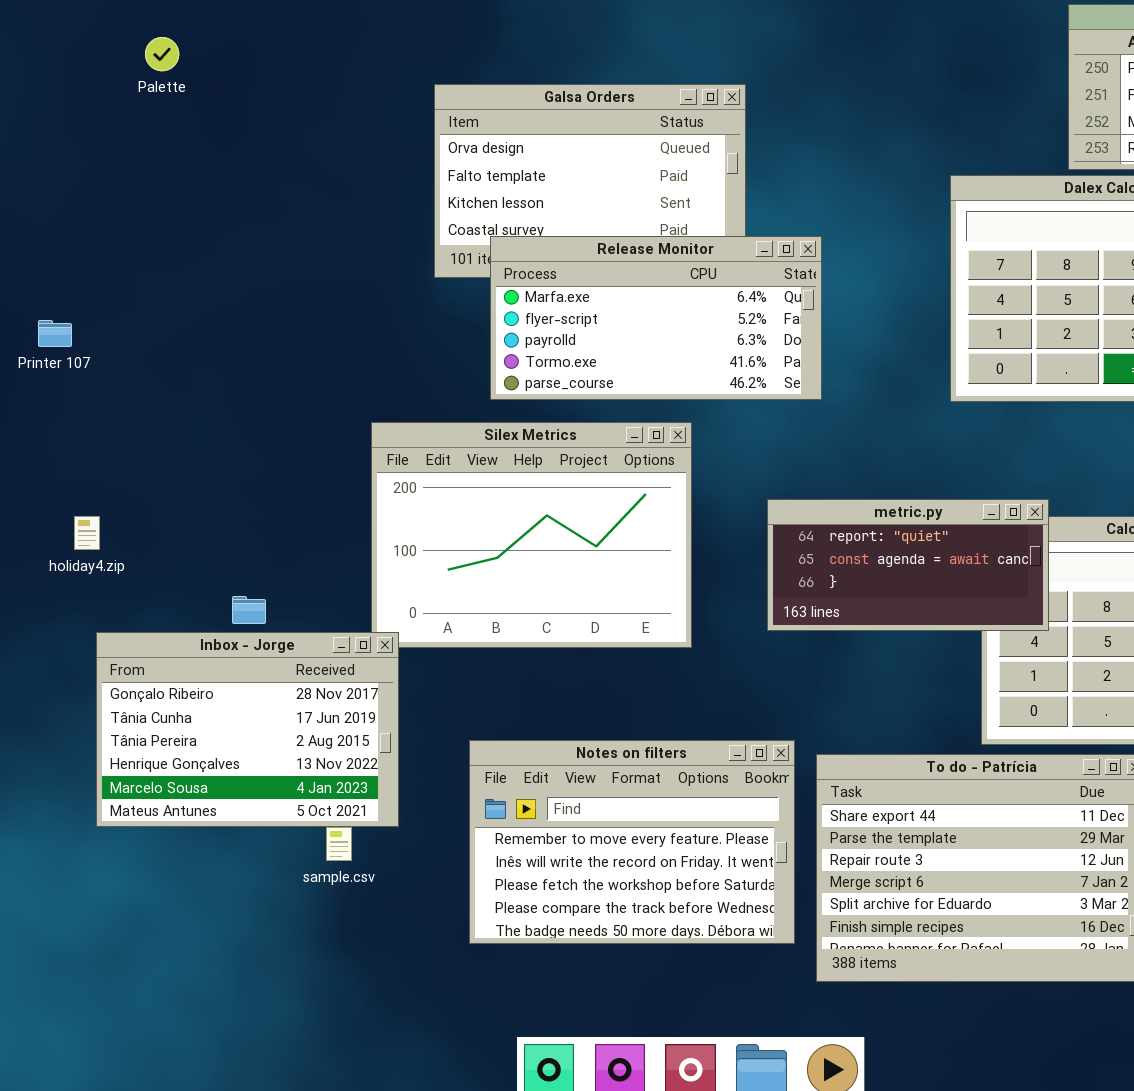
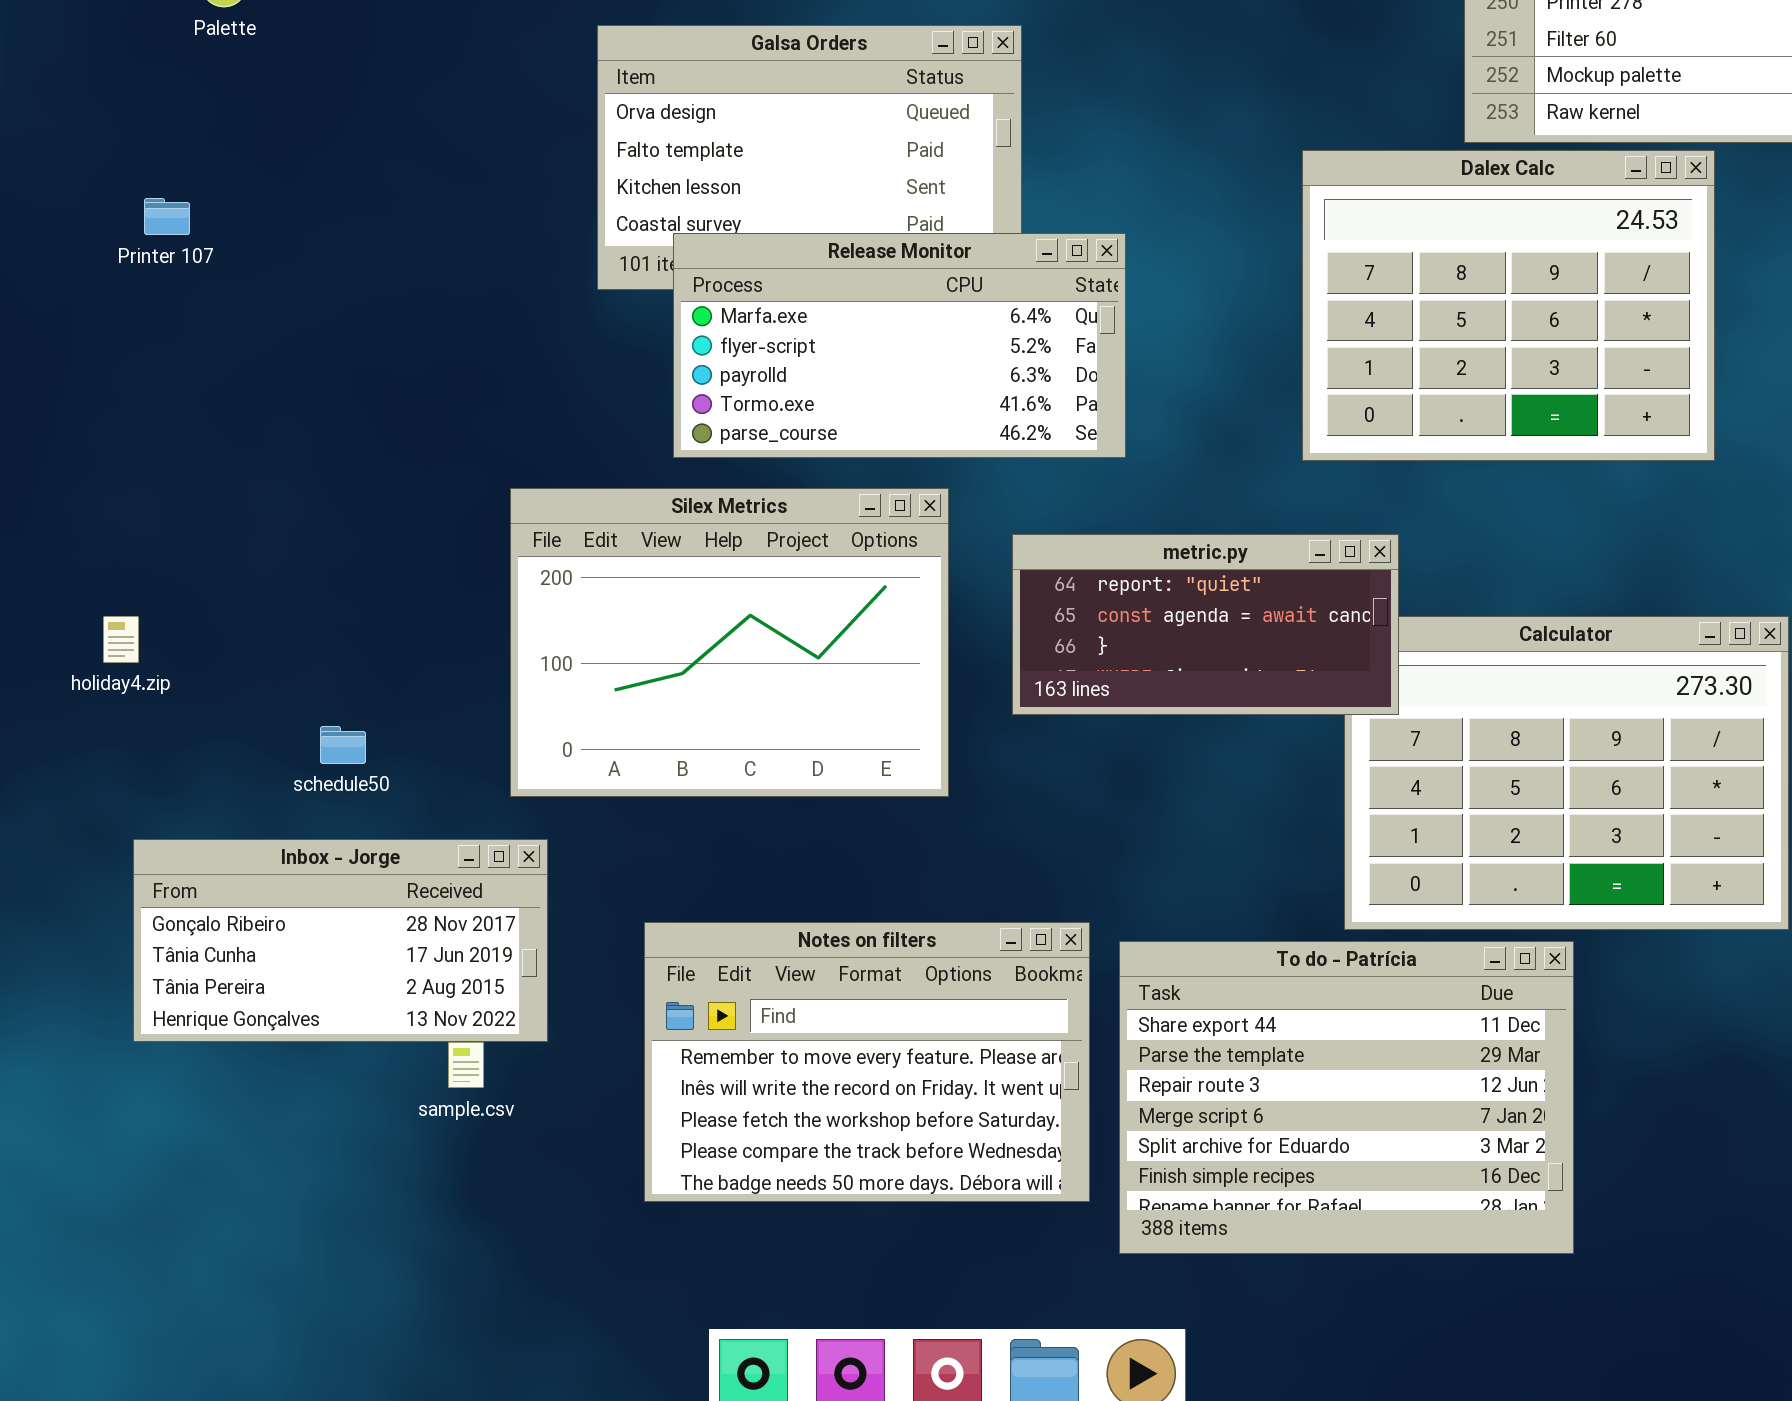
Printer 107: [38,320,72,347] -> [144,198,190,235], moved
metric.py: [767,499,1049,631] -> [1012,534,1399,715], moved
Inbox - Jorge: [96,632,399,827] -> [133,839,548,1042], resized

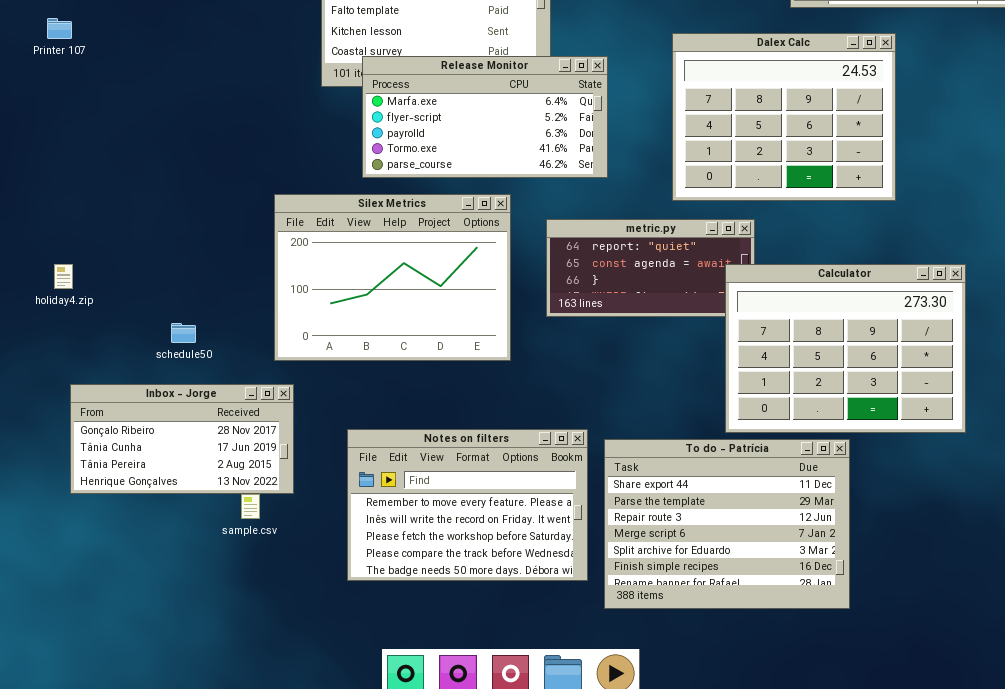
Dalex Calc: [1302,150,1715,461] -> [672,33,896,201], moved
Printer 107: [144,198,190,235] -> [47,18,72,39], moved
Calculator: [1344,616,1789,930] -> [725,264,966,433], raised

